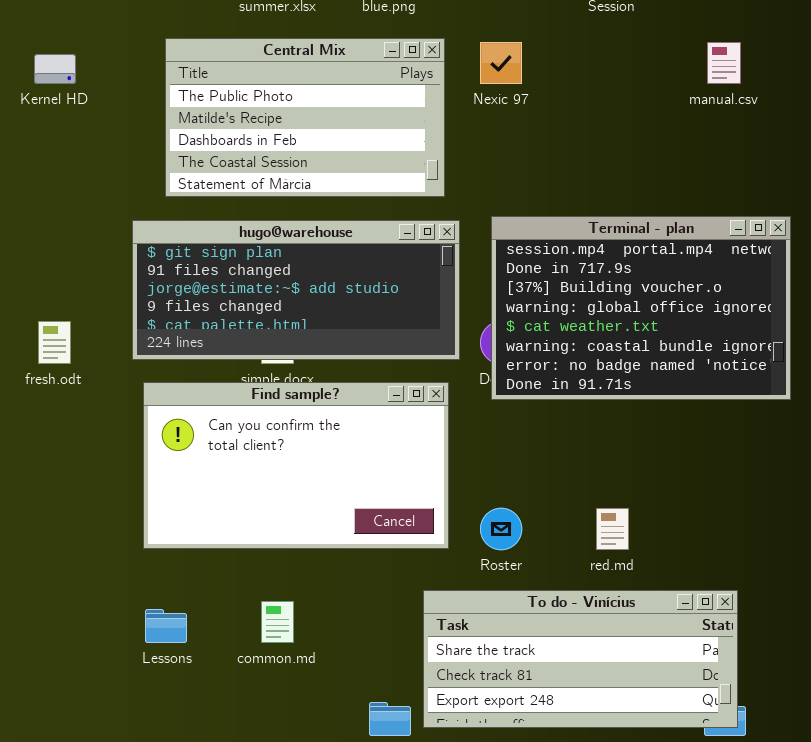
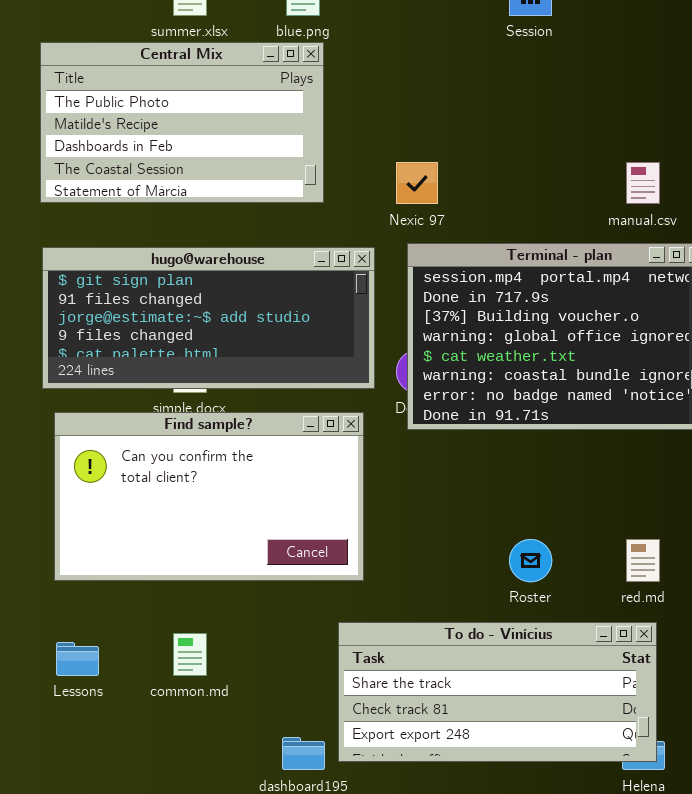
Central Mix: [165,38,445,197] -> [40,42,324,203], moved
Nexic 97: [480,42,522,84] -> [396,162,438,204], moved
manual.csv: [707,42,741,84] -> [626,162,660,204], moved
Roster: [480,508,522,550] -> [509,539,552,582], moved
red.md: [596,508,629,550] -> [626,539,660,582], moved

